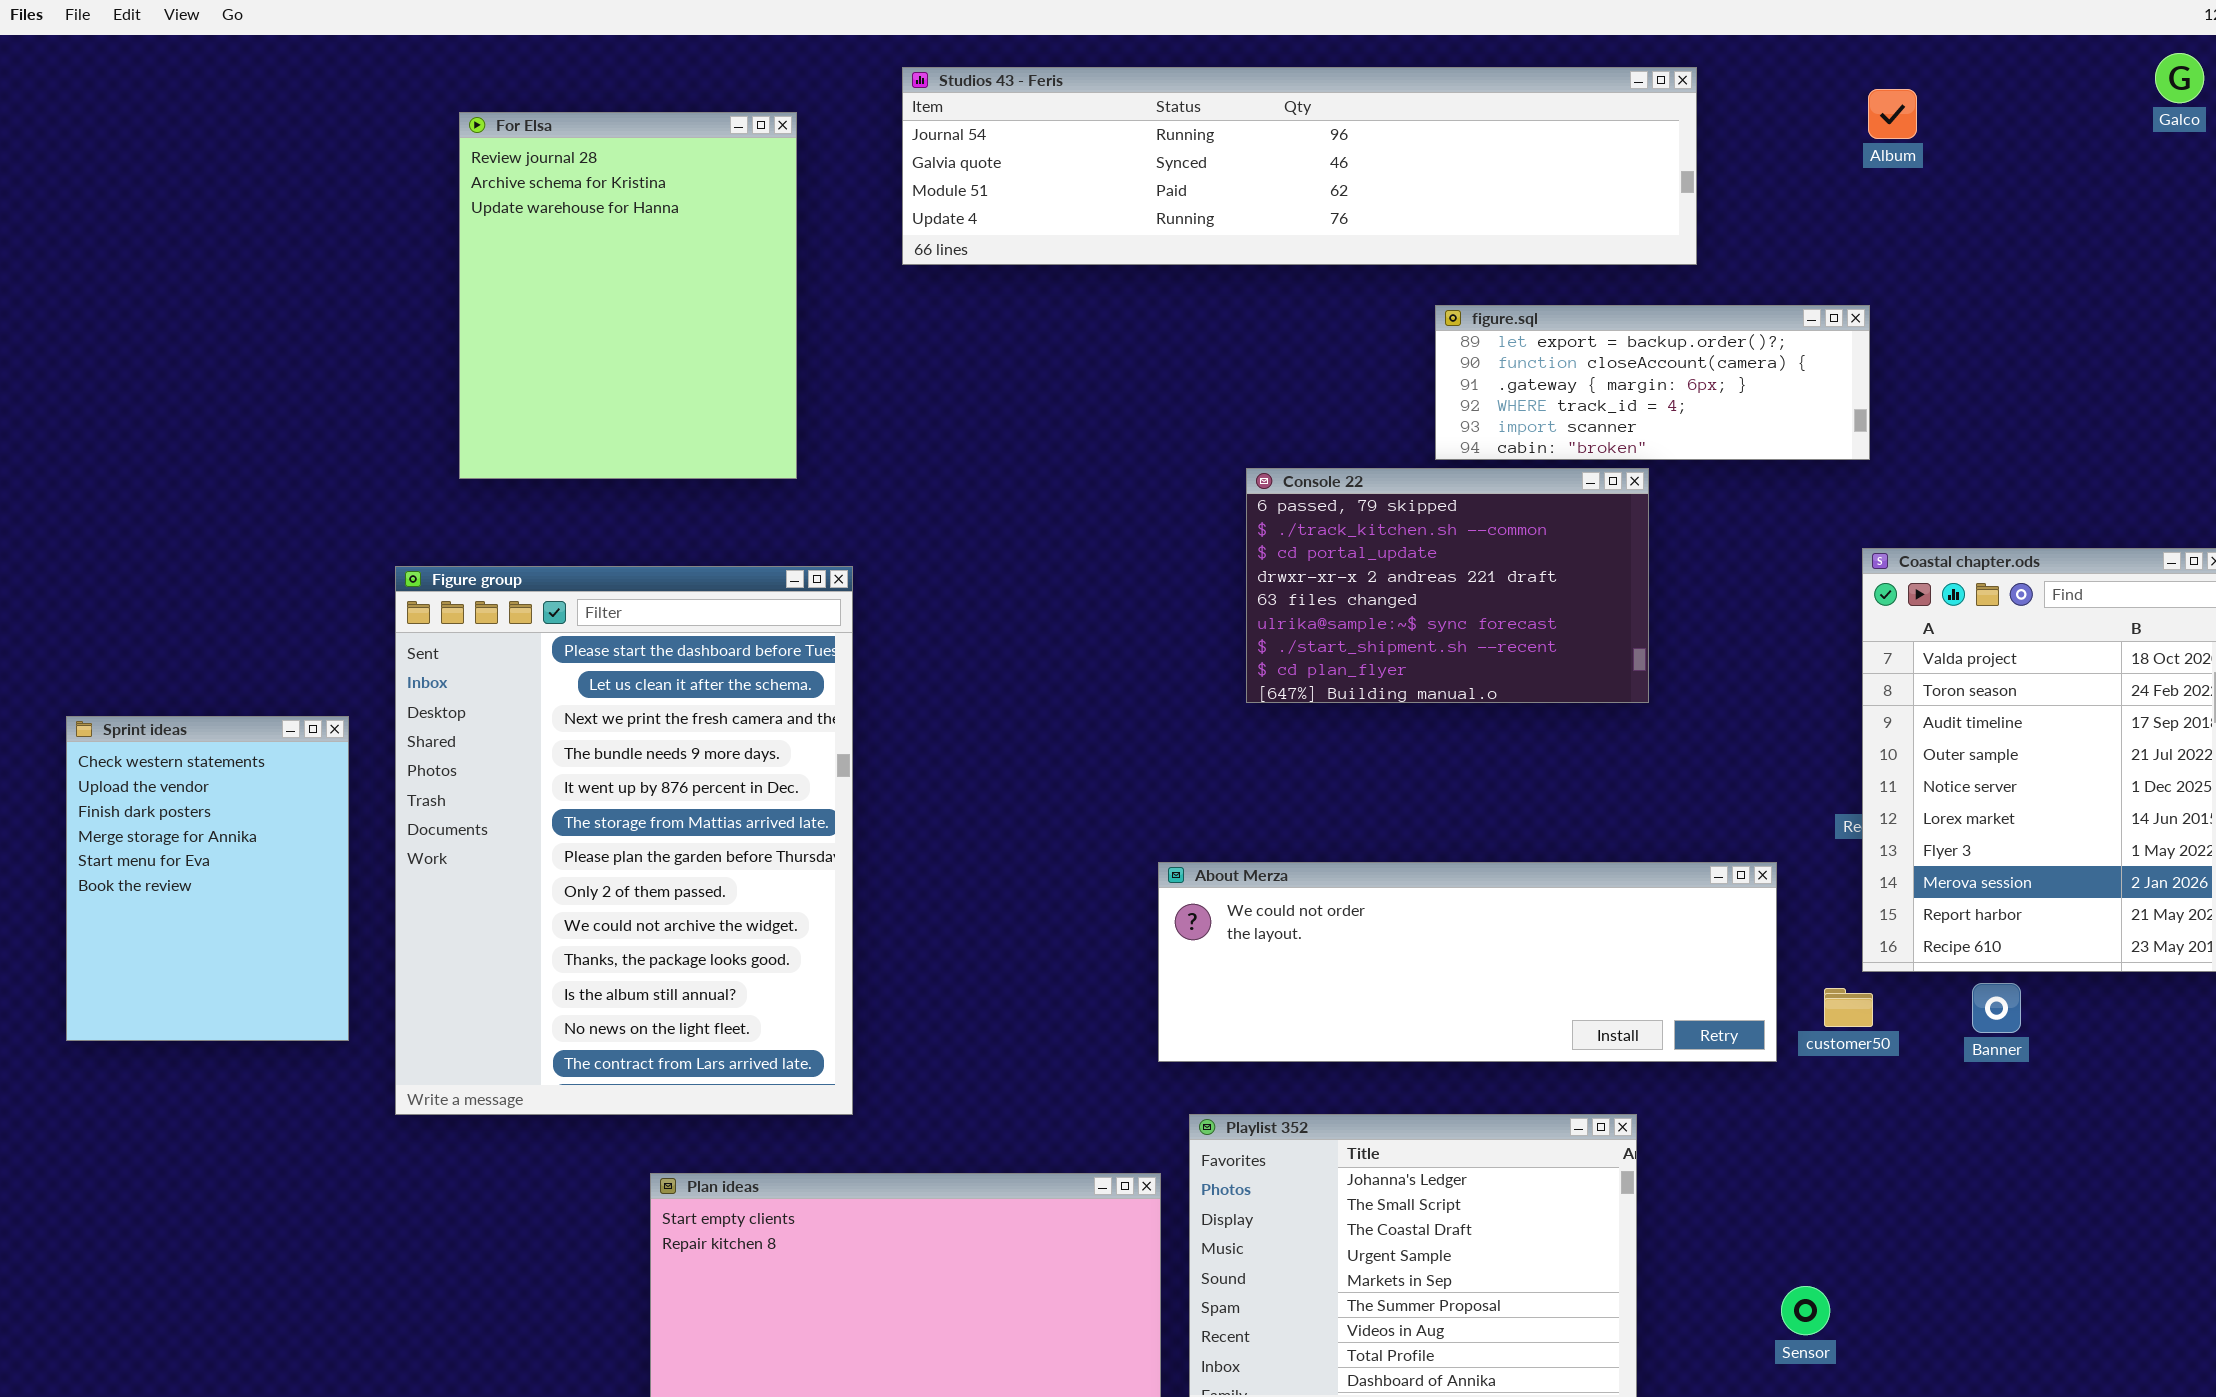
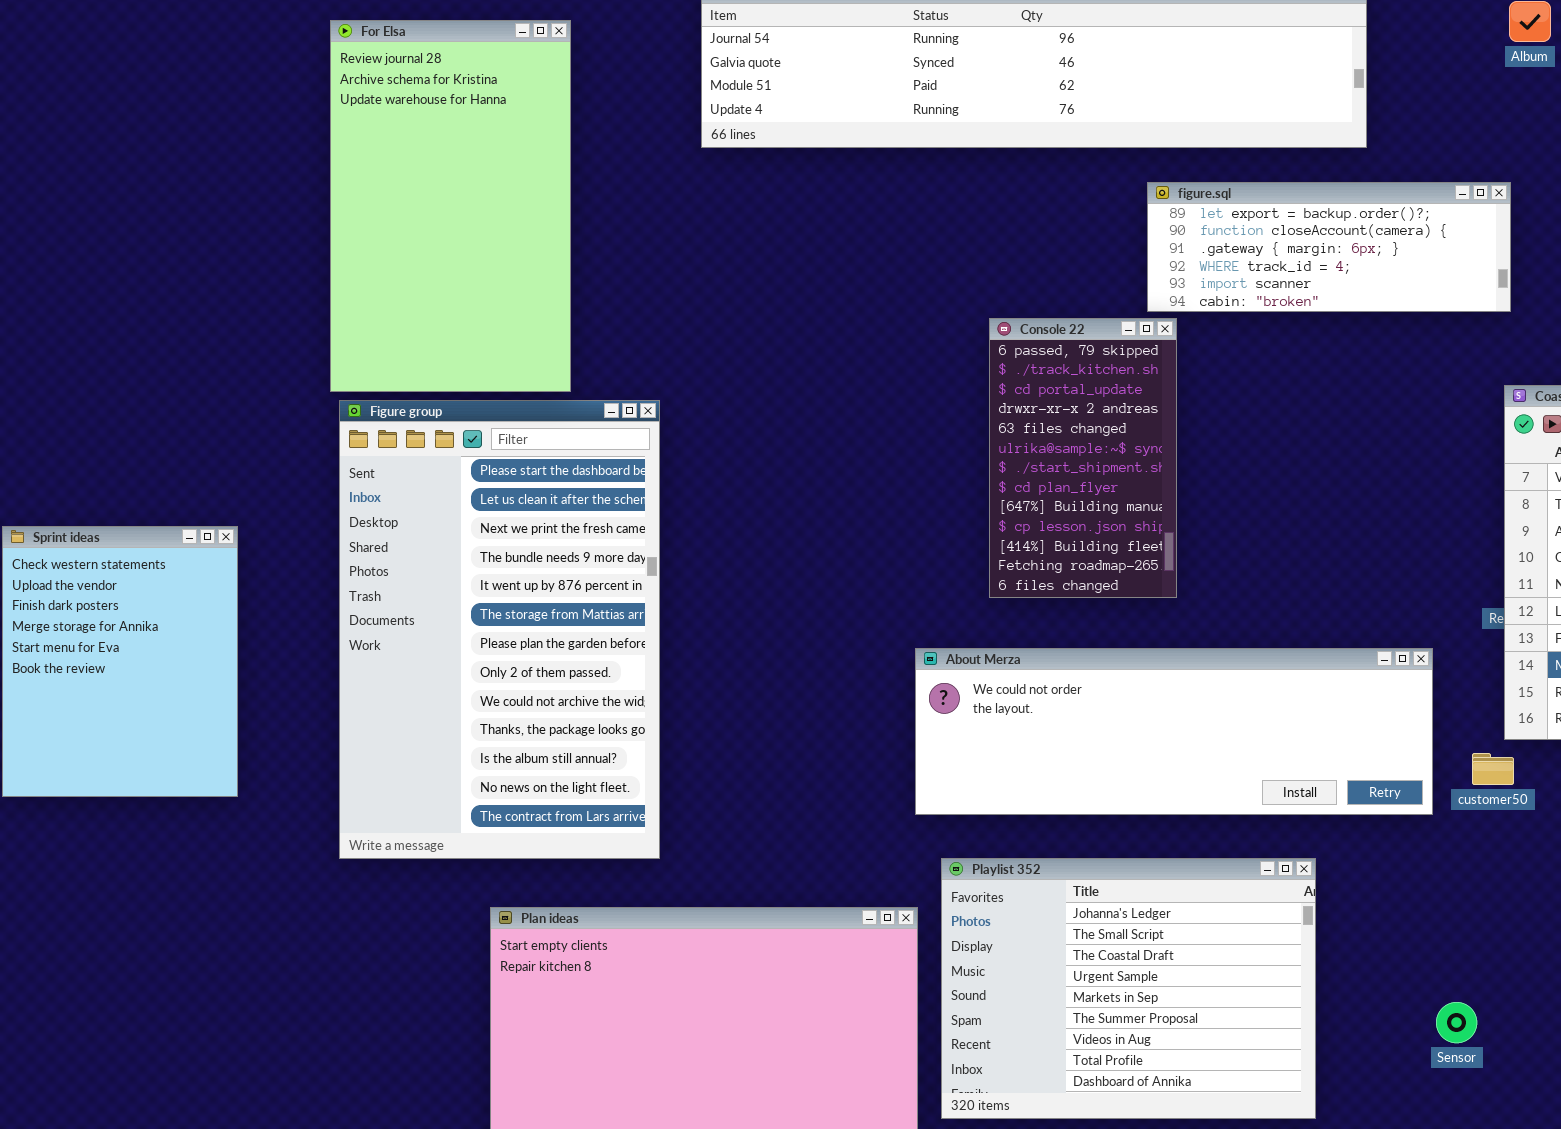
For Elsa: [459,112,797,479] -> [330,20,571,392], resized
Console 22: [1246,468,1649,703] -> [989,318,1177,598], resized
Figure group: [395,566,853,1115] -> [339,400,660,859], resized

